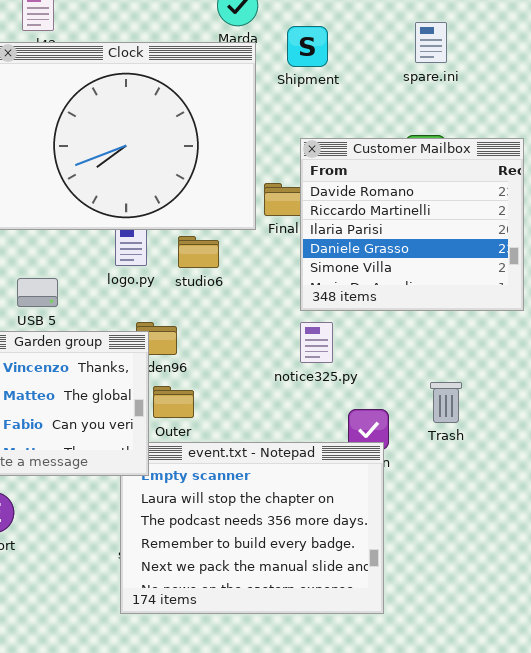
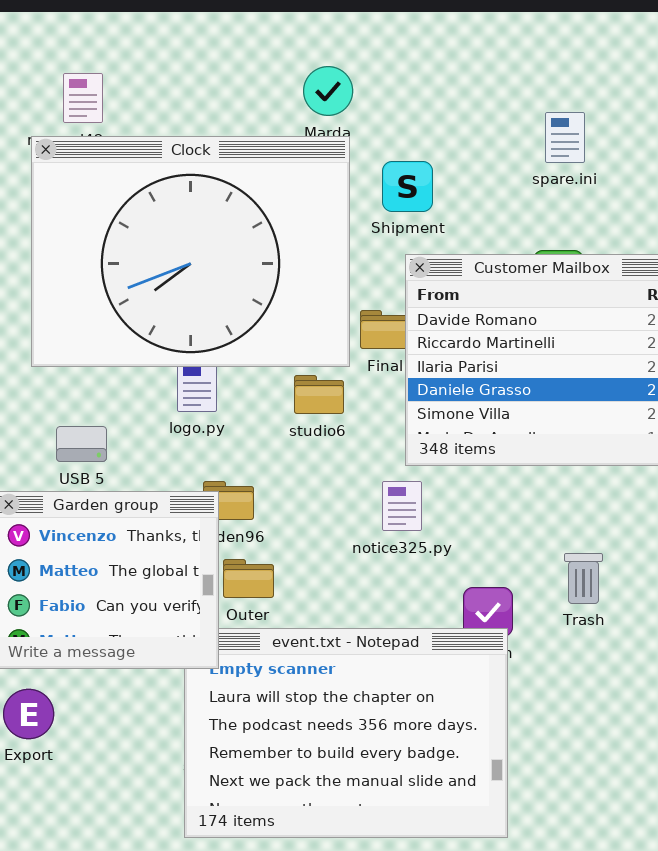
Shipment: [287,26,328,67] -> [382,161,433,212], moved
studio6: [178,236,219,268] -> [294,375,344,414], moved
notice325.py: [300,322,333,363] -> [382,481,422,531], moved

